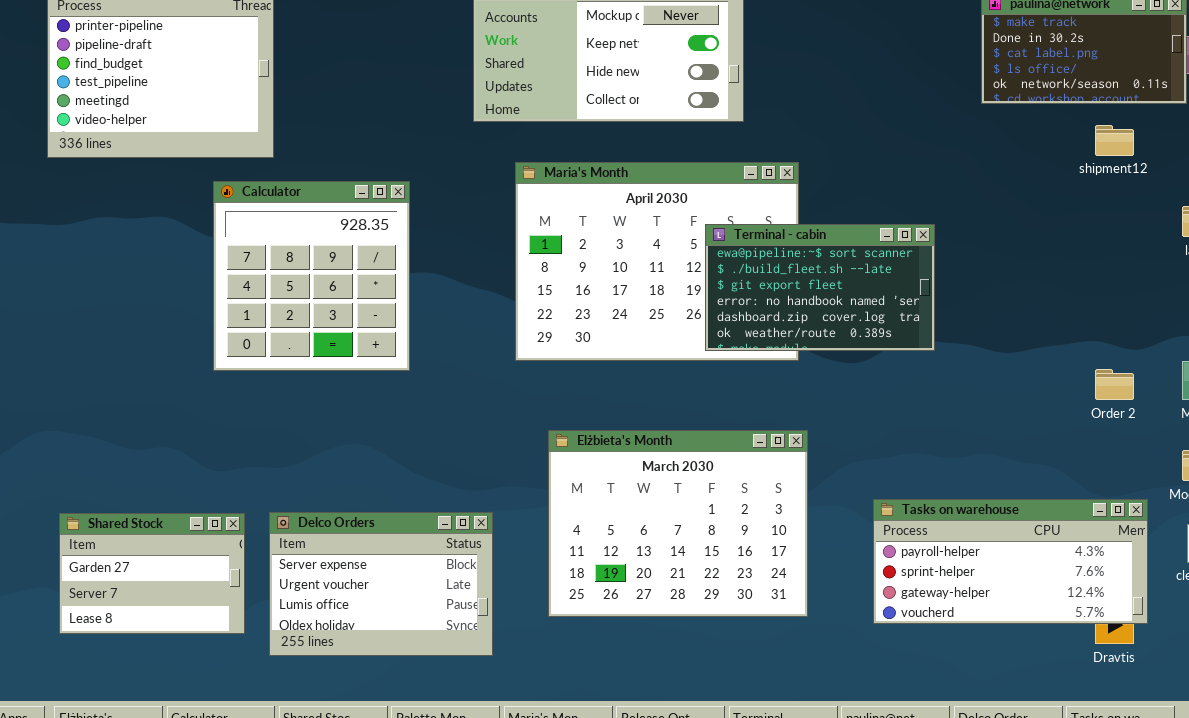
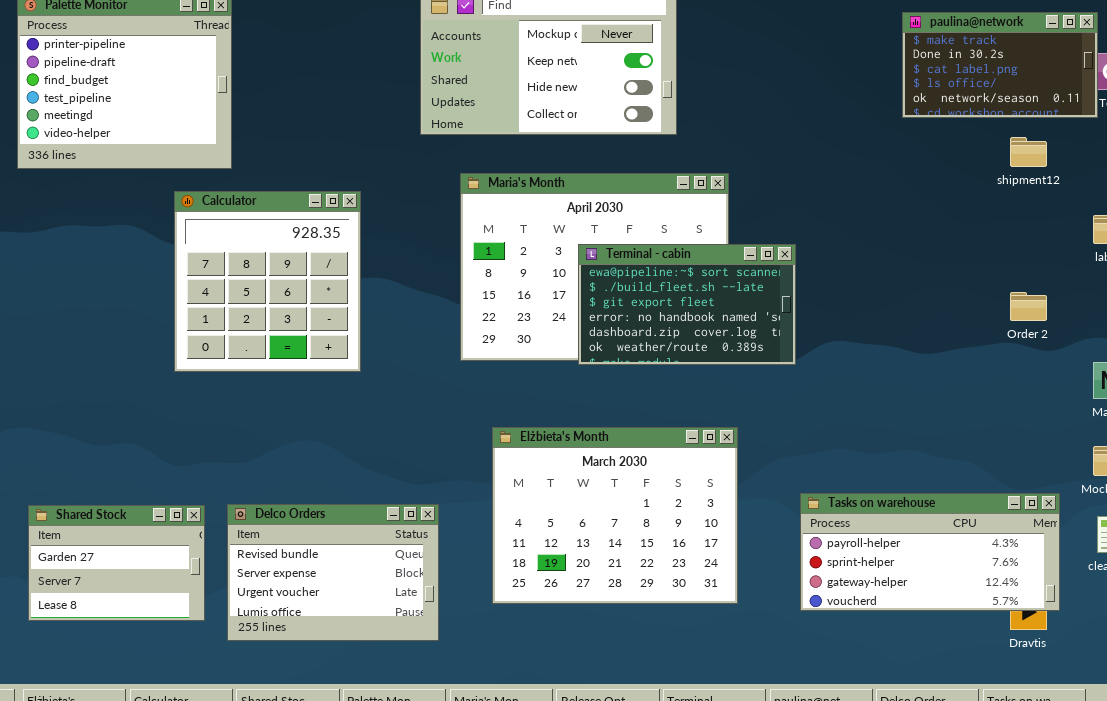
Terminal - cabin: [705,224,935,351] -> [578,244,796,365], moved
Order 2: [1095,369,1134,400] -> [1010,292,1047,321], moved
Delco Orders: [269,512,493,656] -> [227,504,439,641], scrolled up 1 row

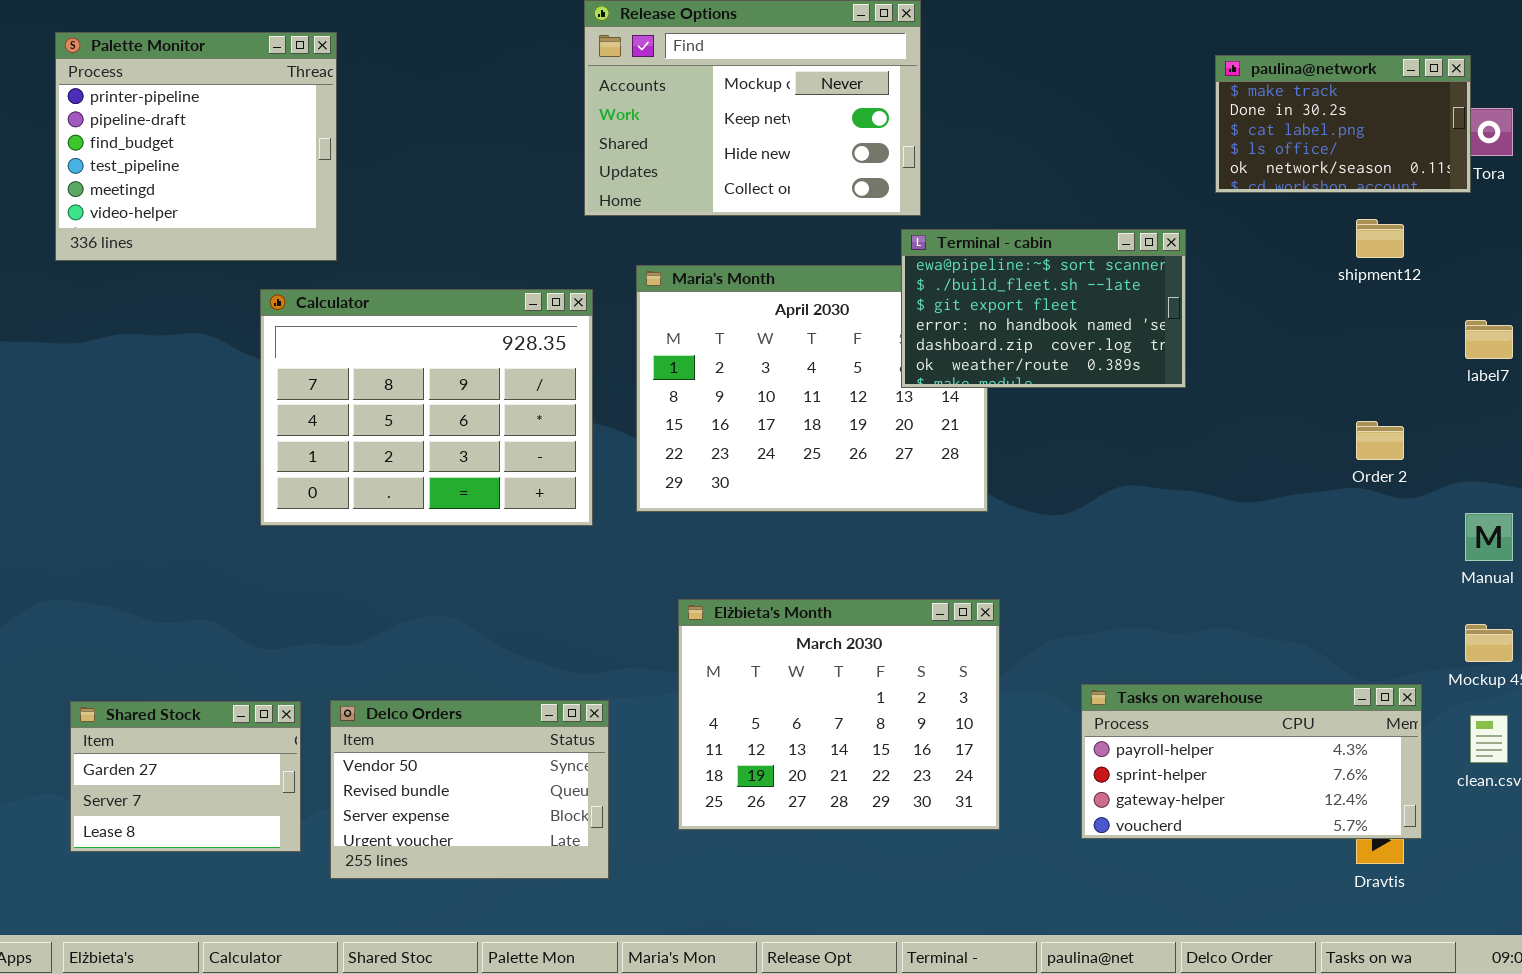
Calculator: [174,191,361,372] -> [260,289,593,526], resized
Terminal - cabin: [578,244,796,365] -> [901,229,1186,388], moved
Delco Orders: [227,504,439,641] -> [330,700,609,879], scrolled up 1 row

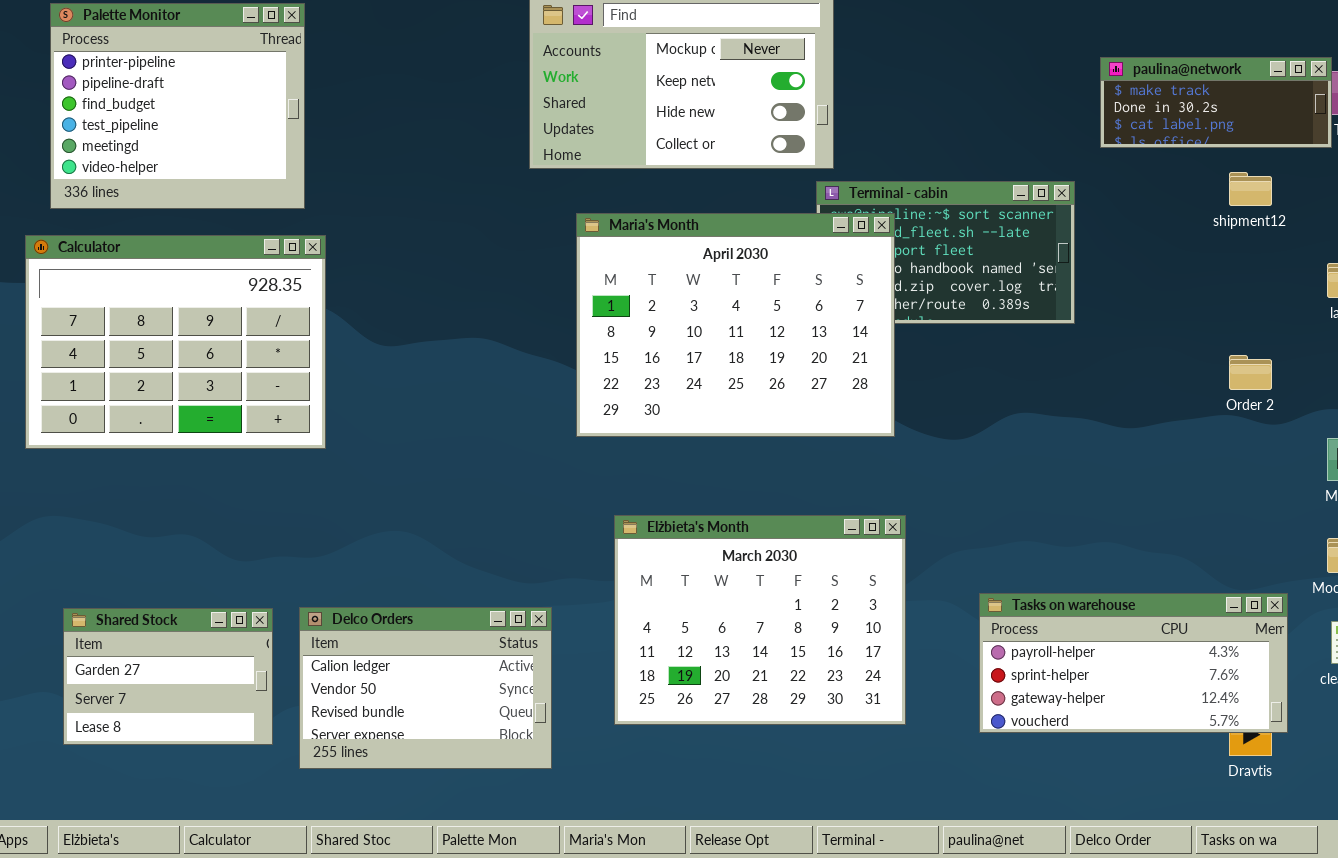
paulina@network: [1215,55,1471,193] -> [1100,57,1332,148], resized
Maria's Month: [636,265,988,512] -> [576,213,895,437], raised
Calculator: [260,289,593,526] -> [25,235,326,449], moved
Delco Orders: [330,700,609,879] -> [299,607,552,769], scrolled up 1 row

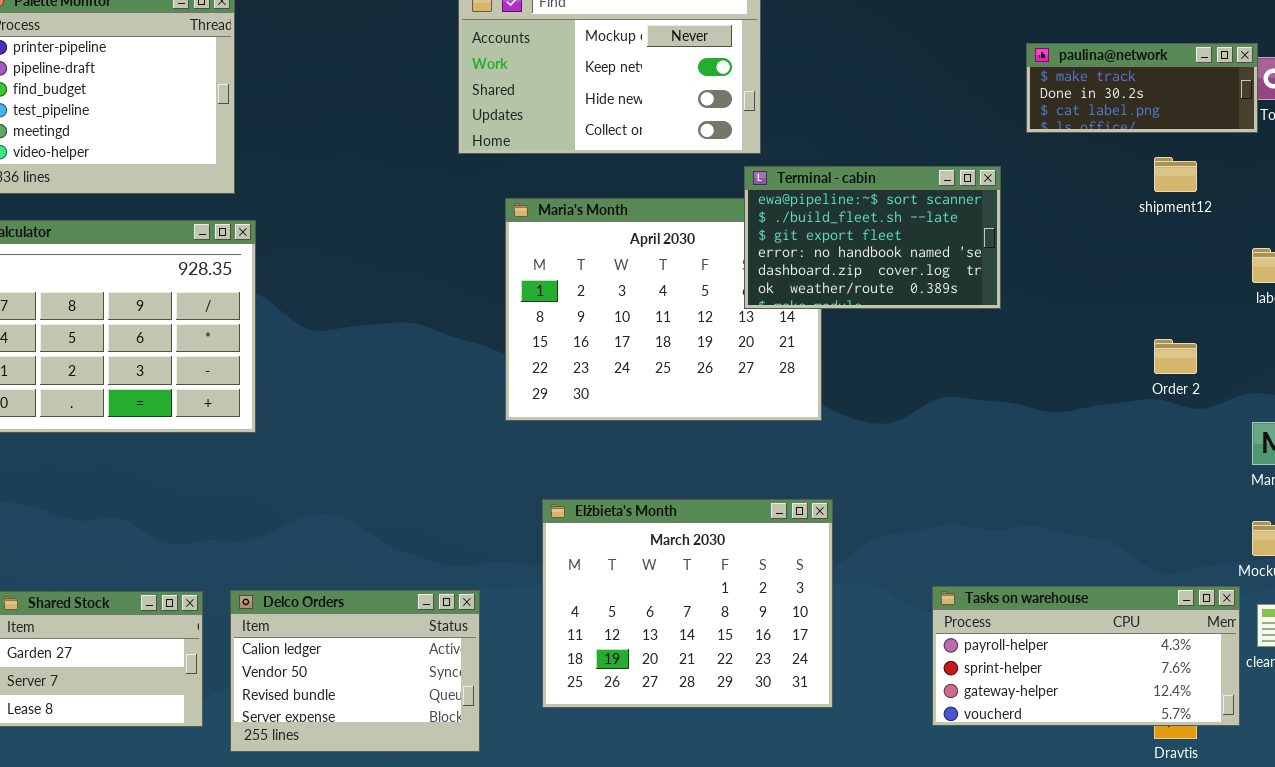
Terminal - cabin: [816,181,1075,324] -> [744,166,1001,309], raised
Tasks on warehouse: [979,593,1288,733] -> [932,586,1240,726], moved

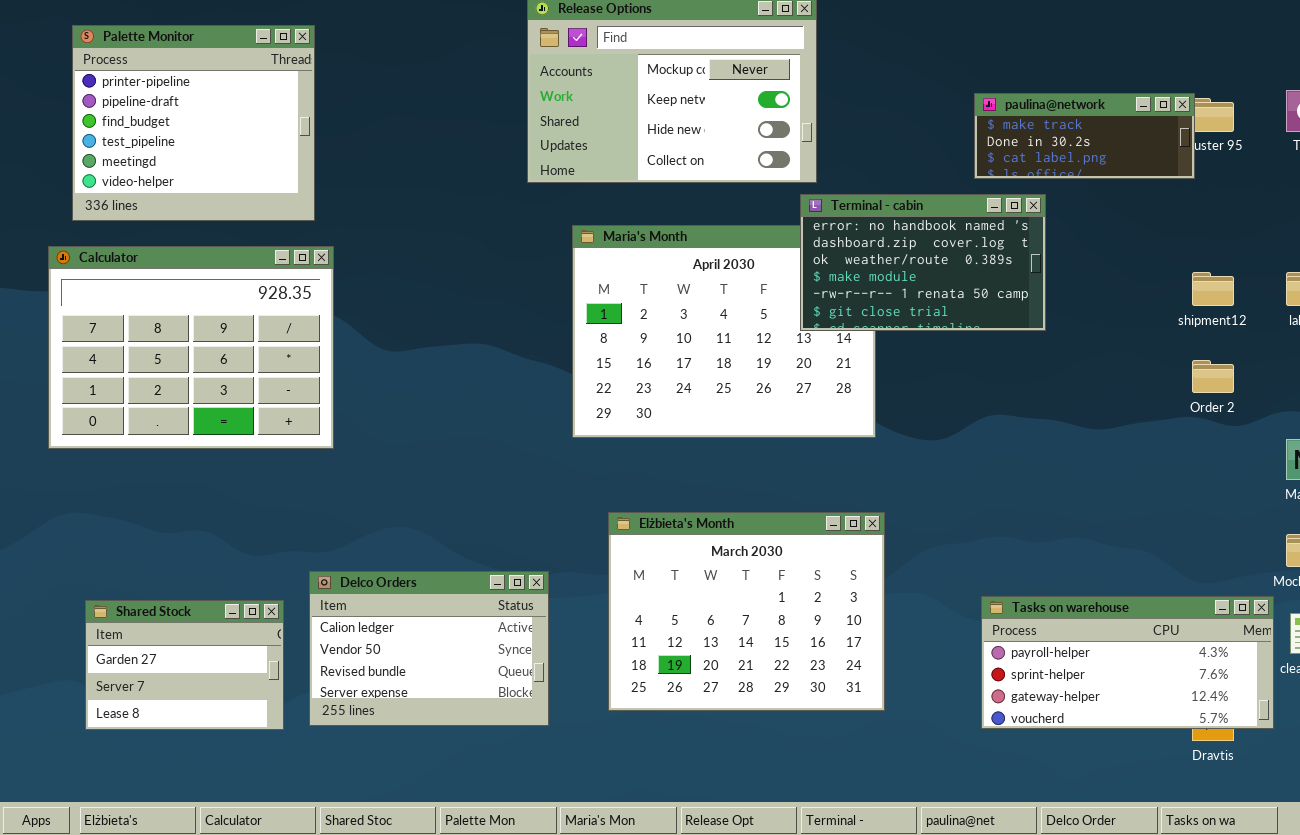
paulina@network: [1026,43,1258,133] -> [974,93,1195,179], moved
shipment12: [1154,157,1197,192] -> [1192,272,1234,306], moved
Terminal - cabin: [744,166,1001,309] -> [800,194,1046,331], scrolled down 3 rows
Delco Orders: [230,590,480,752] -> [309,571,549,726], moved

